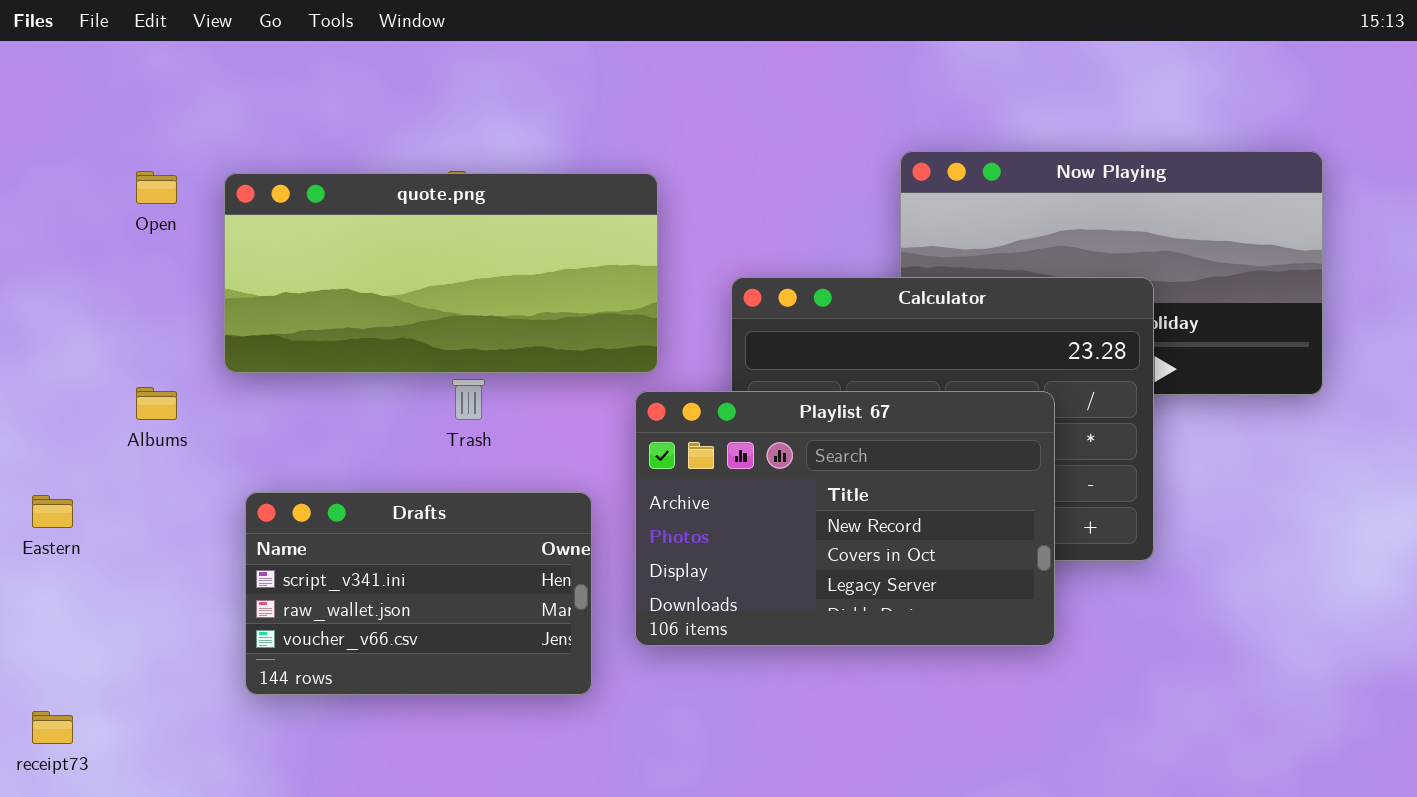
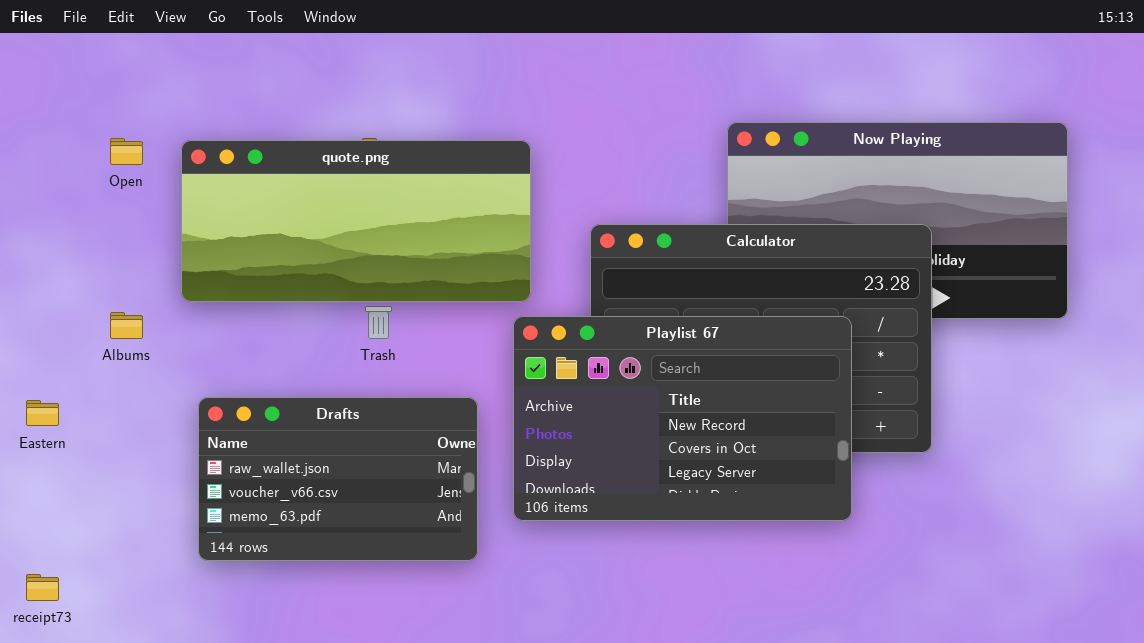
Drafts: [245,492,592,695] -> [198,397,478,561], scrolled down 1 row

